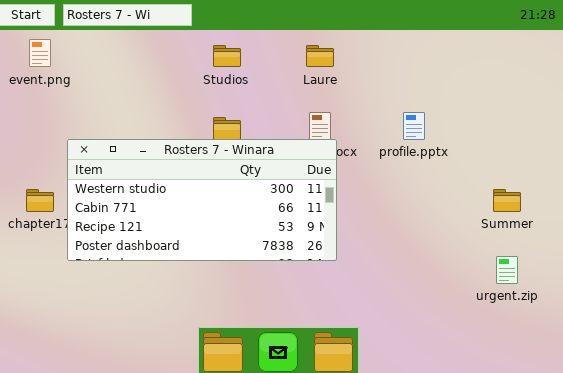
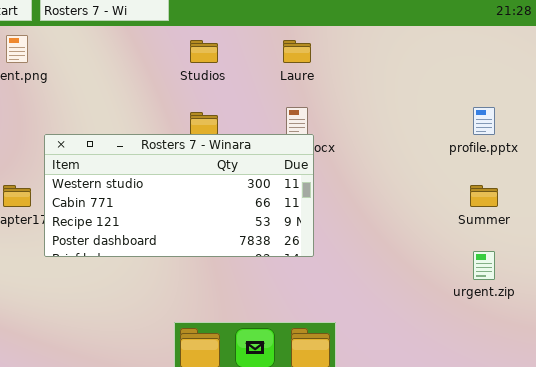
profile.pptx: [403,112,425,140] -> [473,107,495,135], moved

